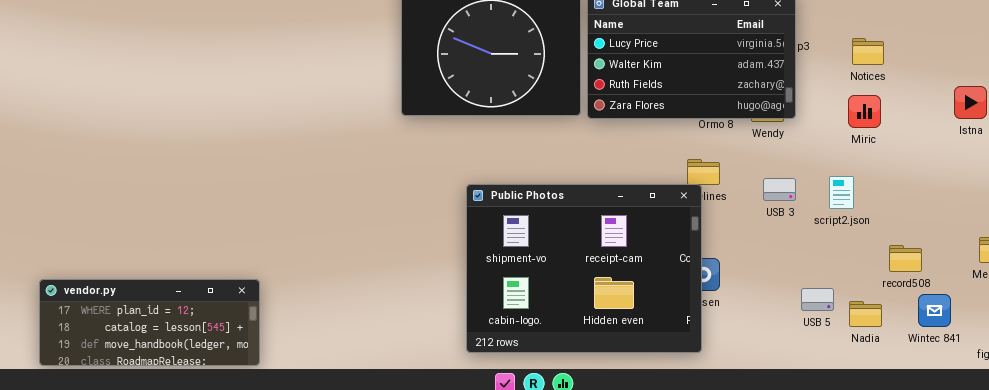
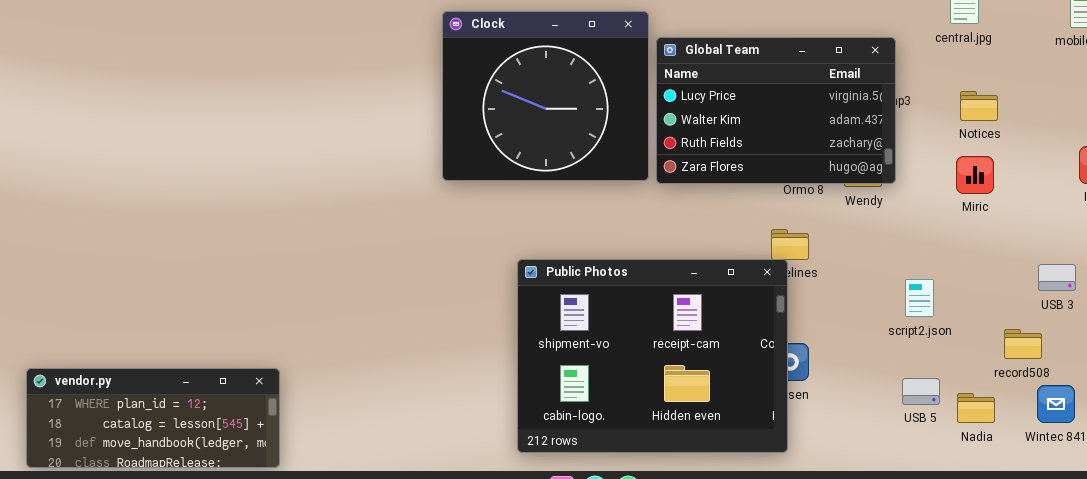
script2.json: [829,176,854,209] -> [905,279,934,317], moved
USB 3: [763,178,796,201] -> [1038,264,1076,291], moved

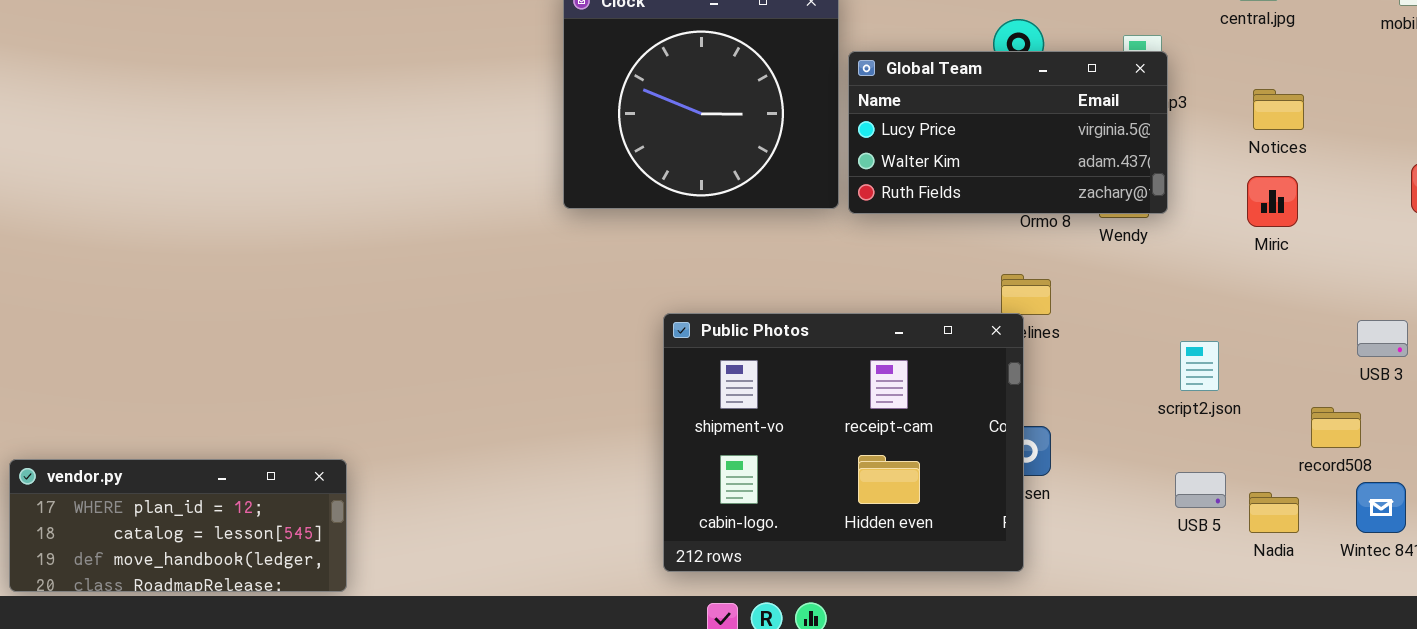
Global Team: [656,37,896,184] -> [848,51,1168,214], resized

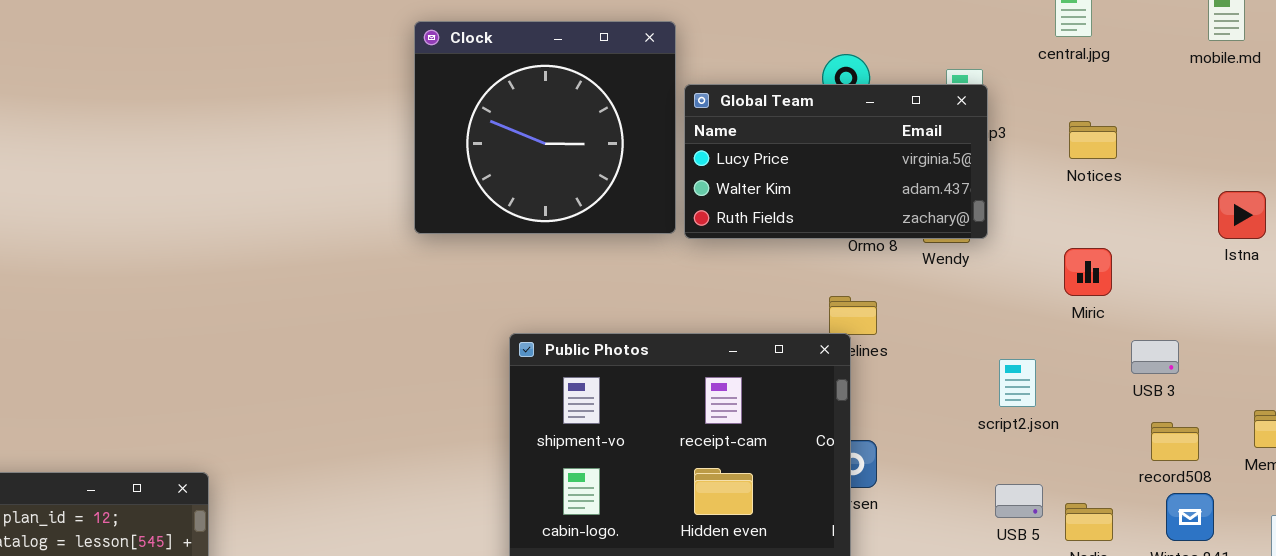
Miric: [1247,176,1298,227] -> [1064,248,1112,296], moved
USB 3: [1357,320,1408,357] -> [1131,340,1179,374], moved
record508: [1311,407,1361,448] -> [1151,422,1199,461], moved

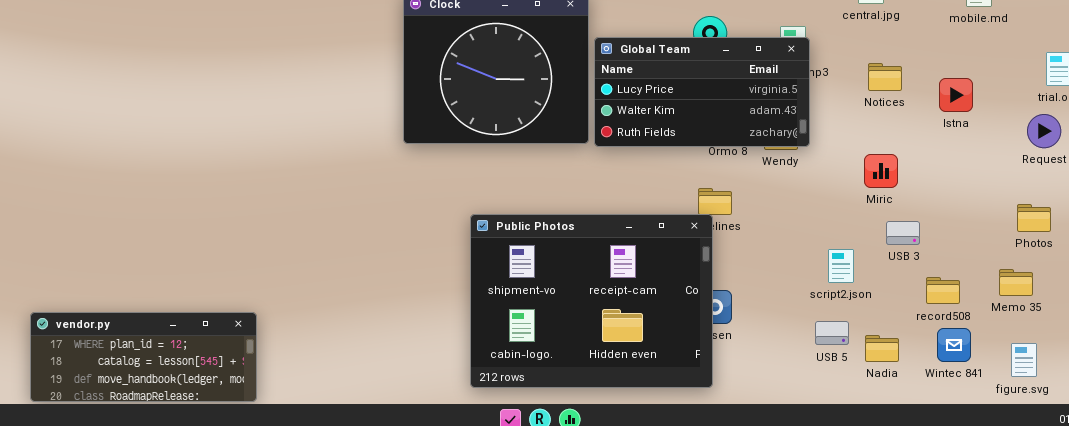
Istna: [1218,191,1266,239] -> [939,78,973,112], moved
USB 3: [1131,340,1179,374] -> [886,221,920,245], moved
script2.json: [999,359,1036,407] -> [828,249,854,283], moved

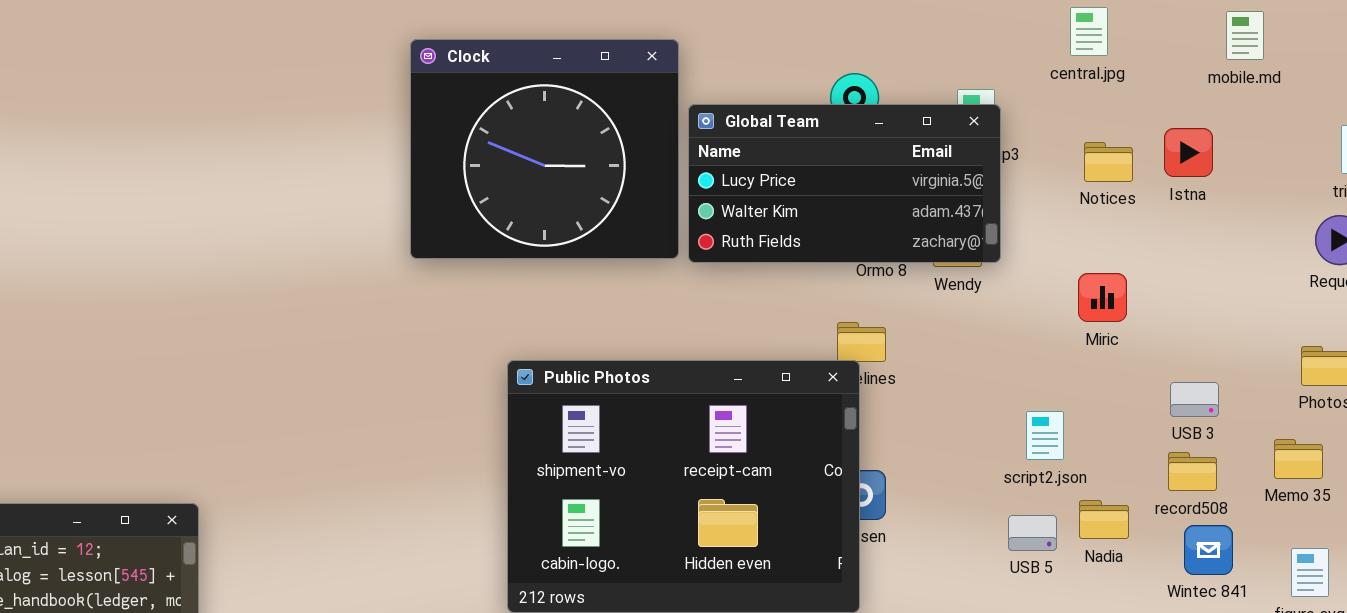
Istna: [939,78,973,112] -> [1164,128,1213,177], moved
USB 3: [886,221,920,245] -> [1170,382,1219,417], moved
Nadia: [865,335,899,362] -> [1079,500,1129,539], moved

